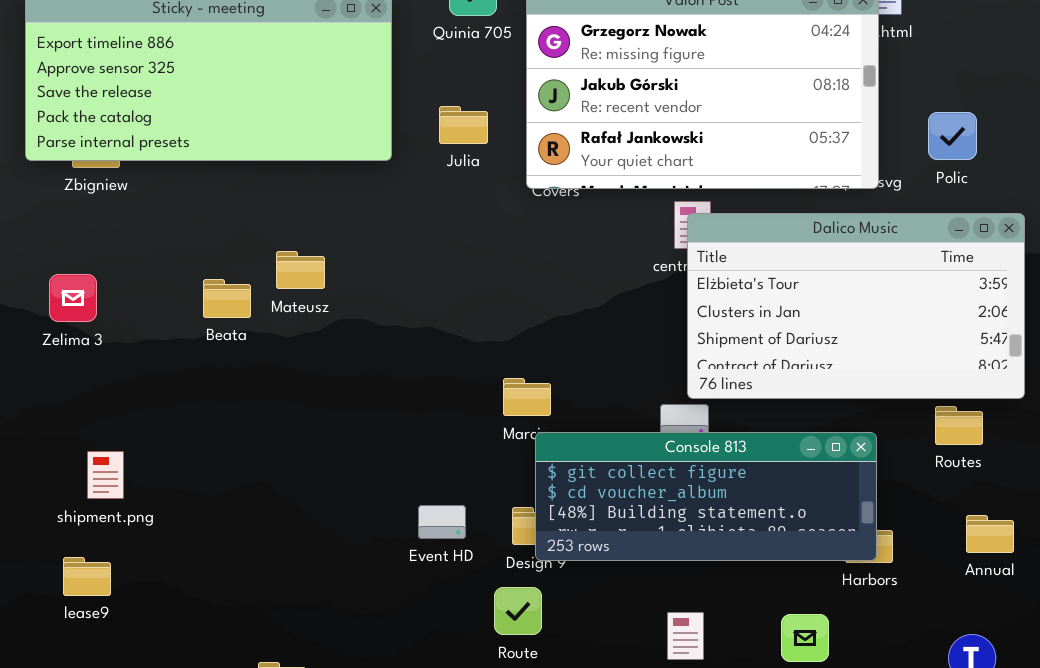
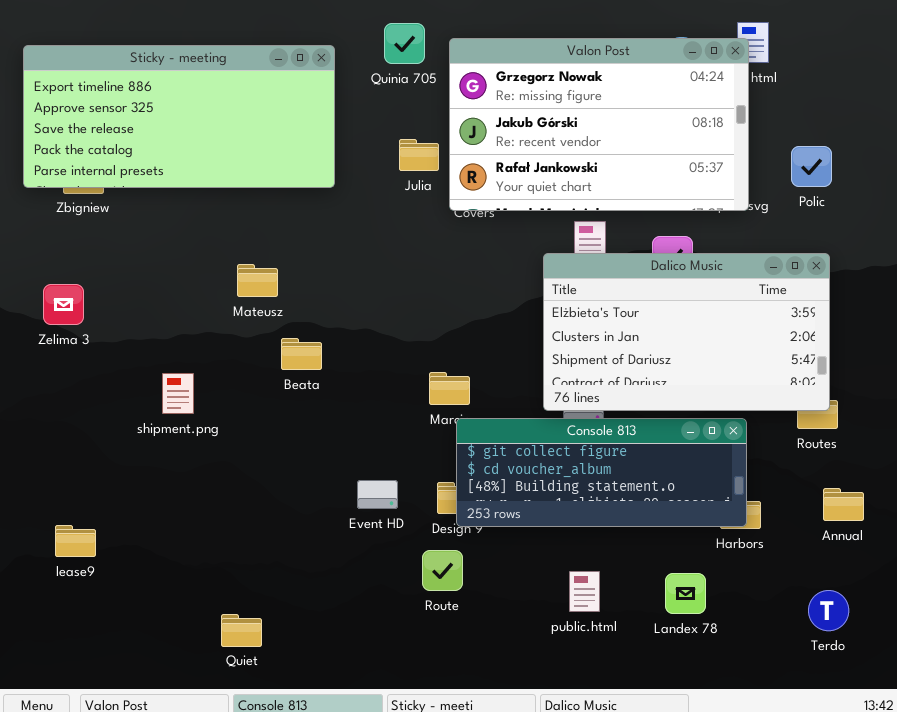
Julia: [439,106,488,144] -> [399,139,439,171], moved
Dalico Music: [687,213,1025,399] -> [543,253,830,411], moved
Beata: [203,279,251,318] -> [281,338,322,370], moved
shipment.png: [87,451,124,499] -> [162,373,194,414], moved

